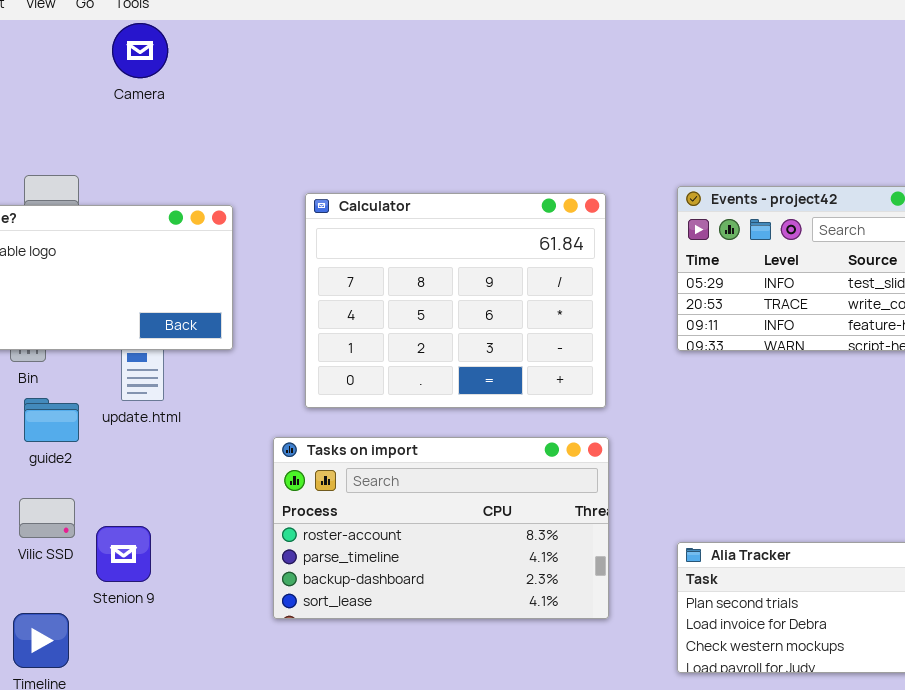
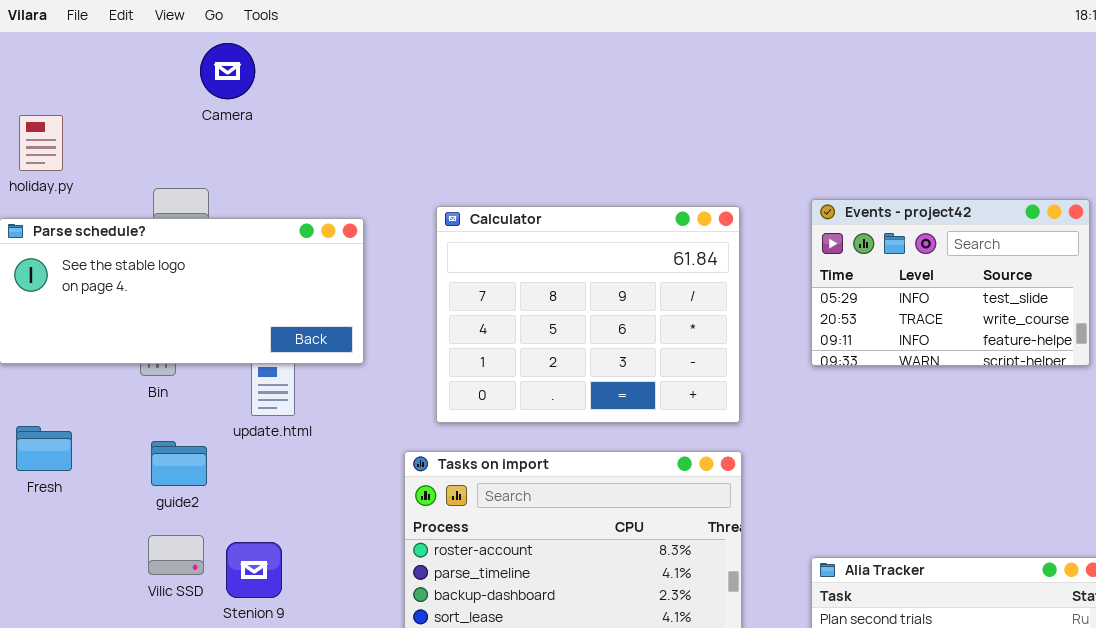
Camera: [112,23,168,78] -> [200,43,255,99], moved
guide2: [24,398,79,442] -> [151,441,207,486], moved
Vilic SSD: [19,498,75,538] -> [148,535,204,575], moved

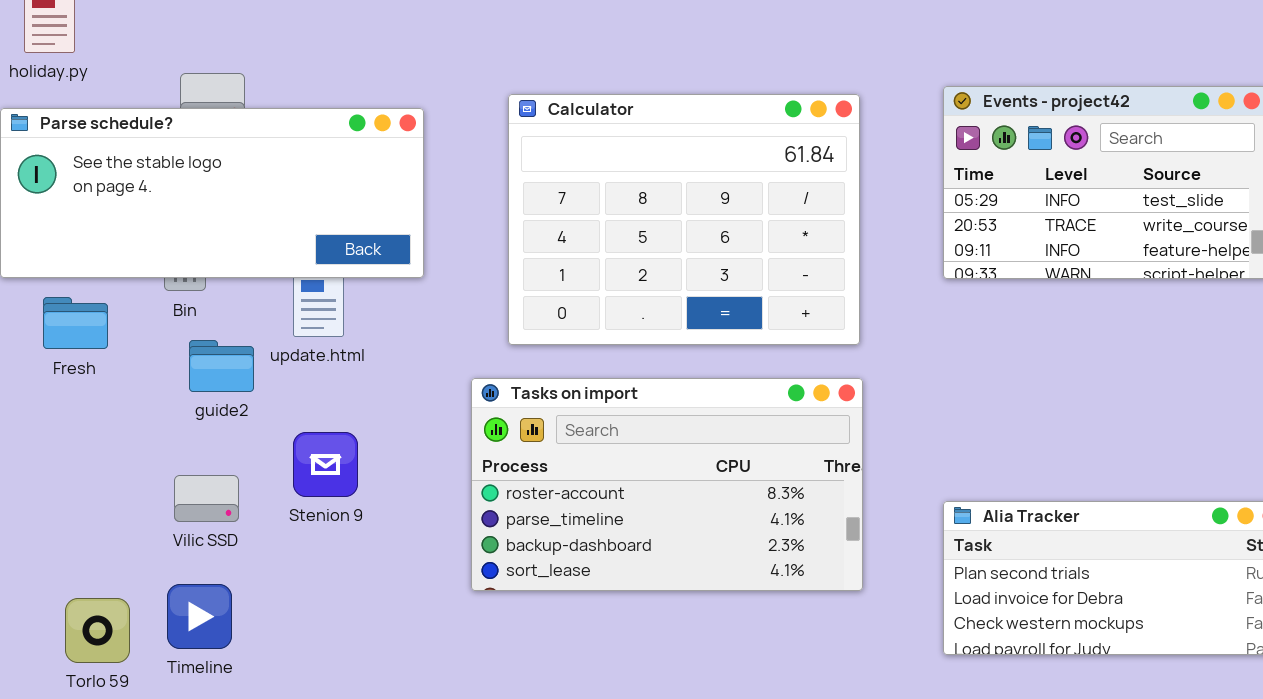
Fresh: [16,426,72,471] -> [43,297,108,349], moved
guide2: [151,441,207,486] -> [189,340,254,392], moved
Stenion 9: [226,542,282,598] -> [293,432,358,497], moved

